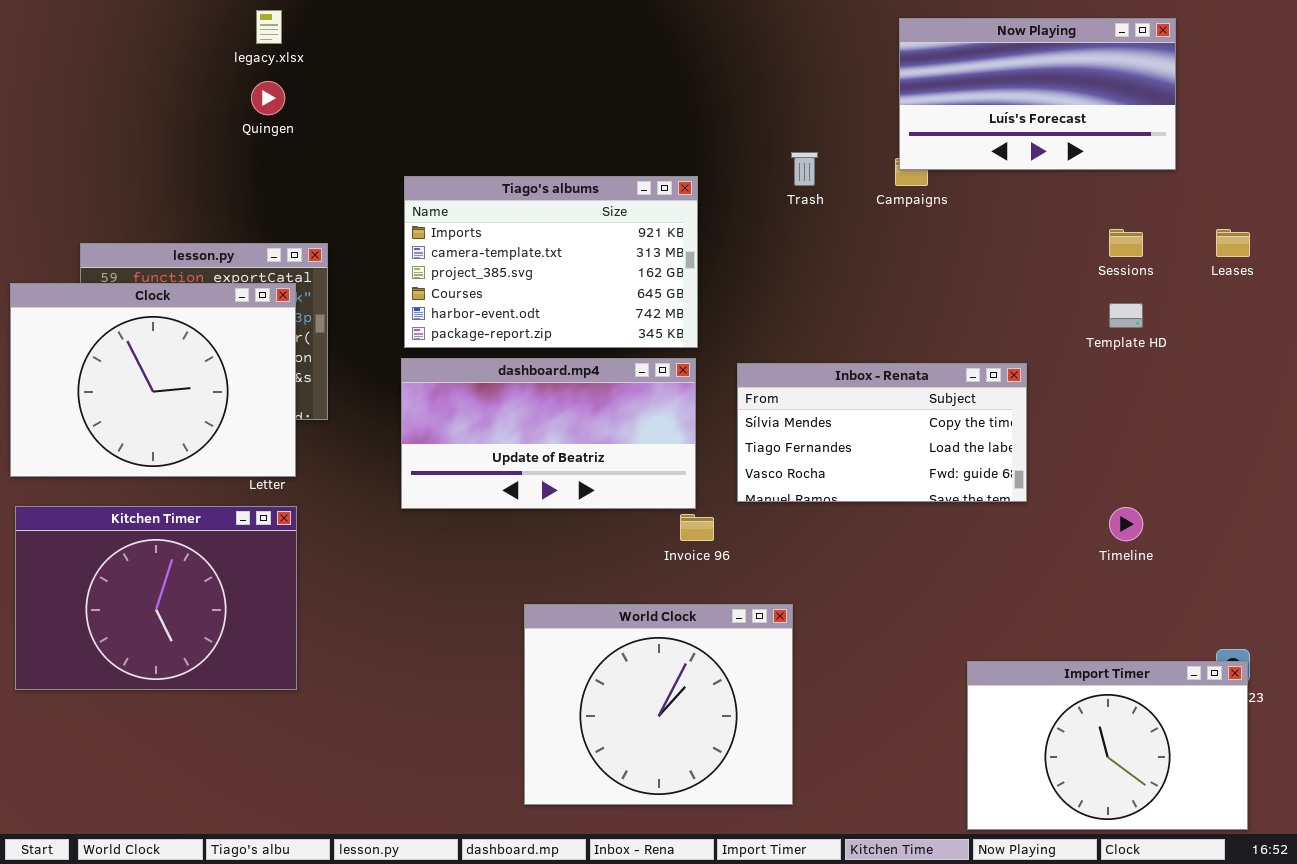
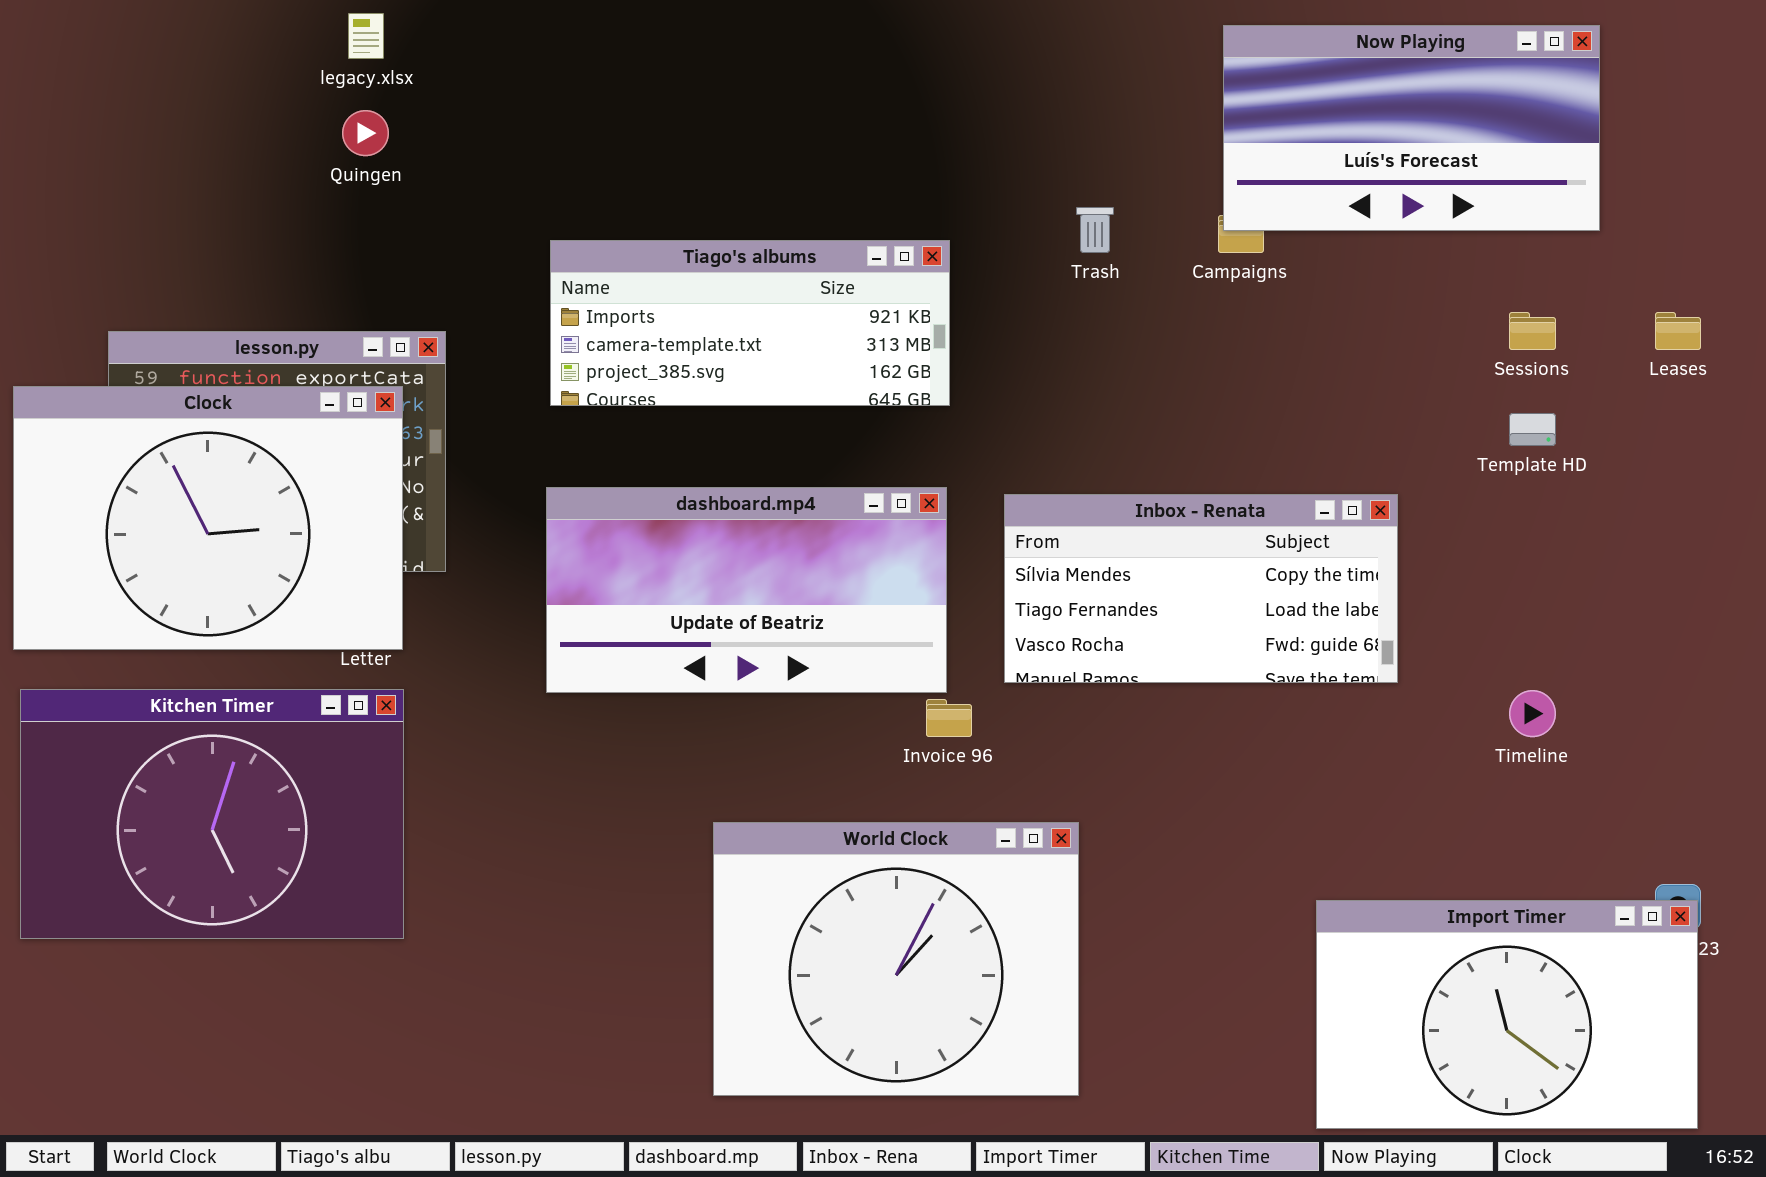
Tiago's albums: [404,176,698,348] -> [550,240,950,406], resized

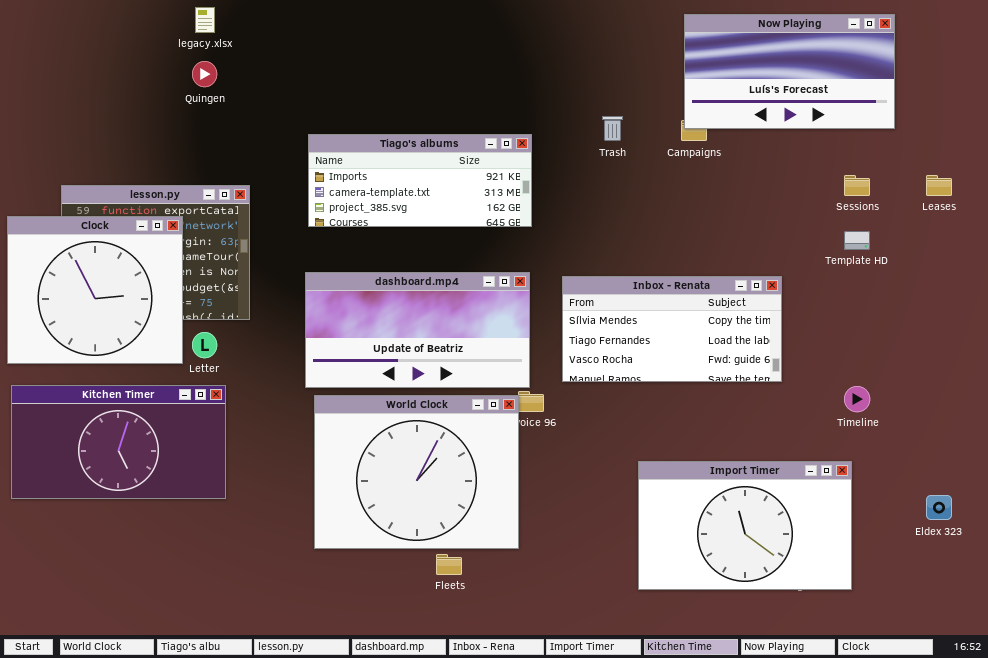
Clock: [13,386,403,650] -> [7,216,183,364], resized
Kitchen Timer: [20,689,404,939] -> [11,385,226,499], resized
World Clock: [713,822,1079,1096] -> [314,395,519,549], moved
Import Timer: [1316,900,1698,1129] -> [638,461,852,590], moved

